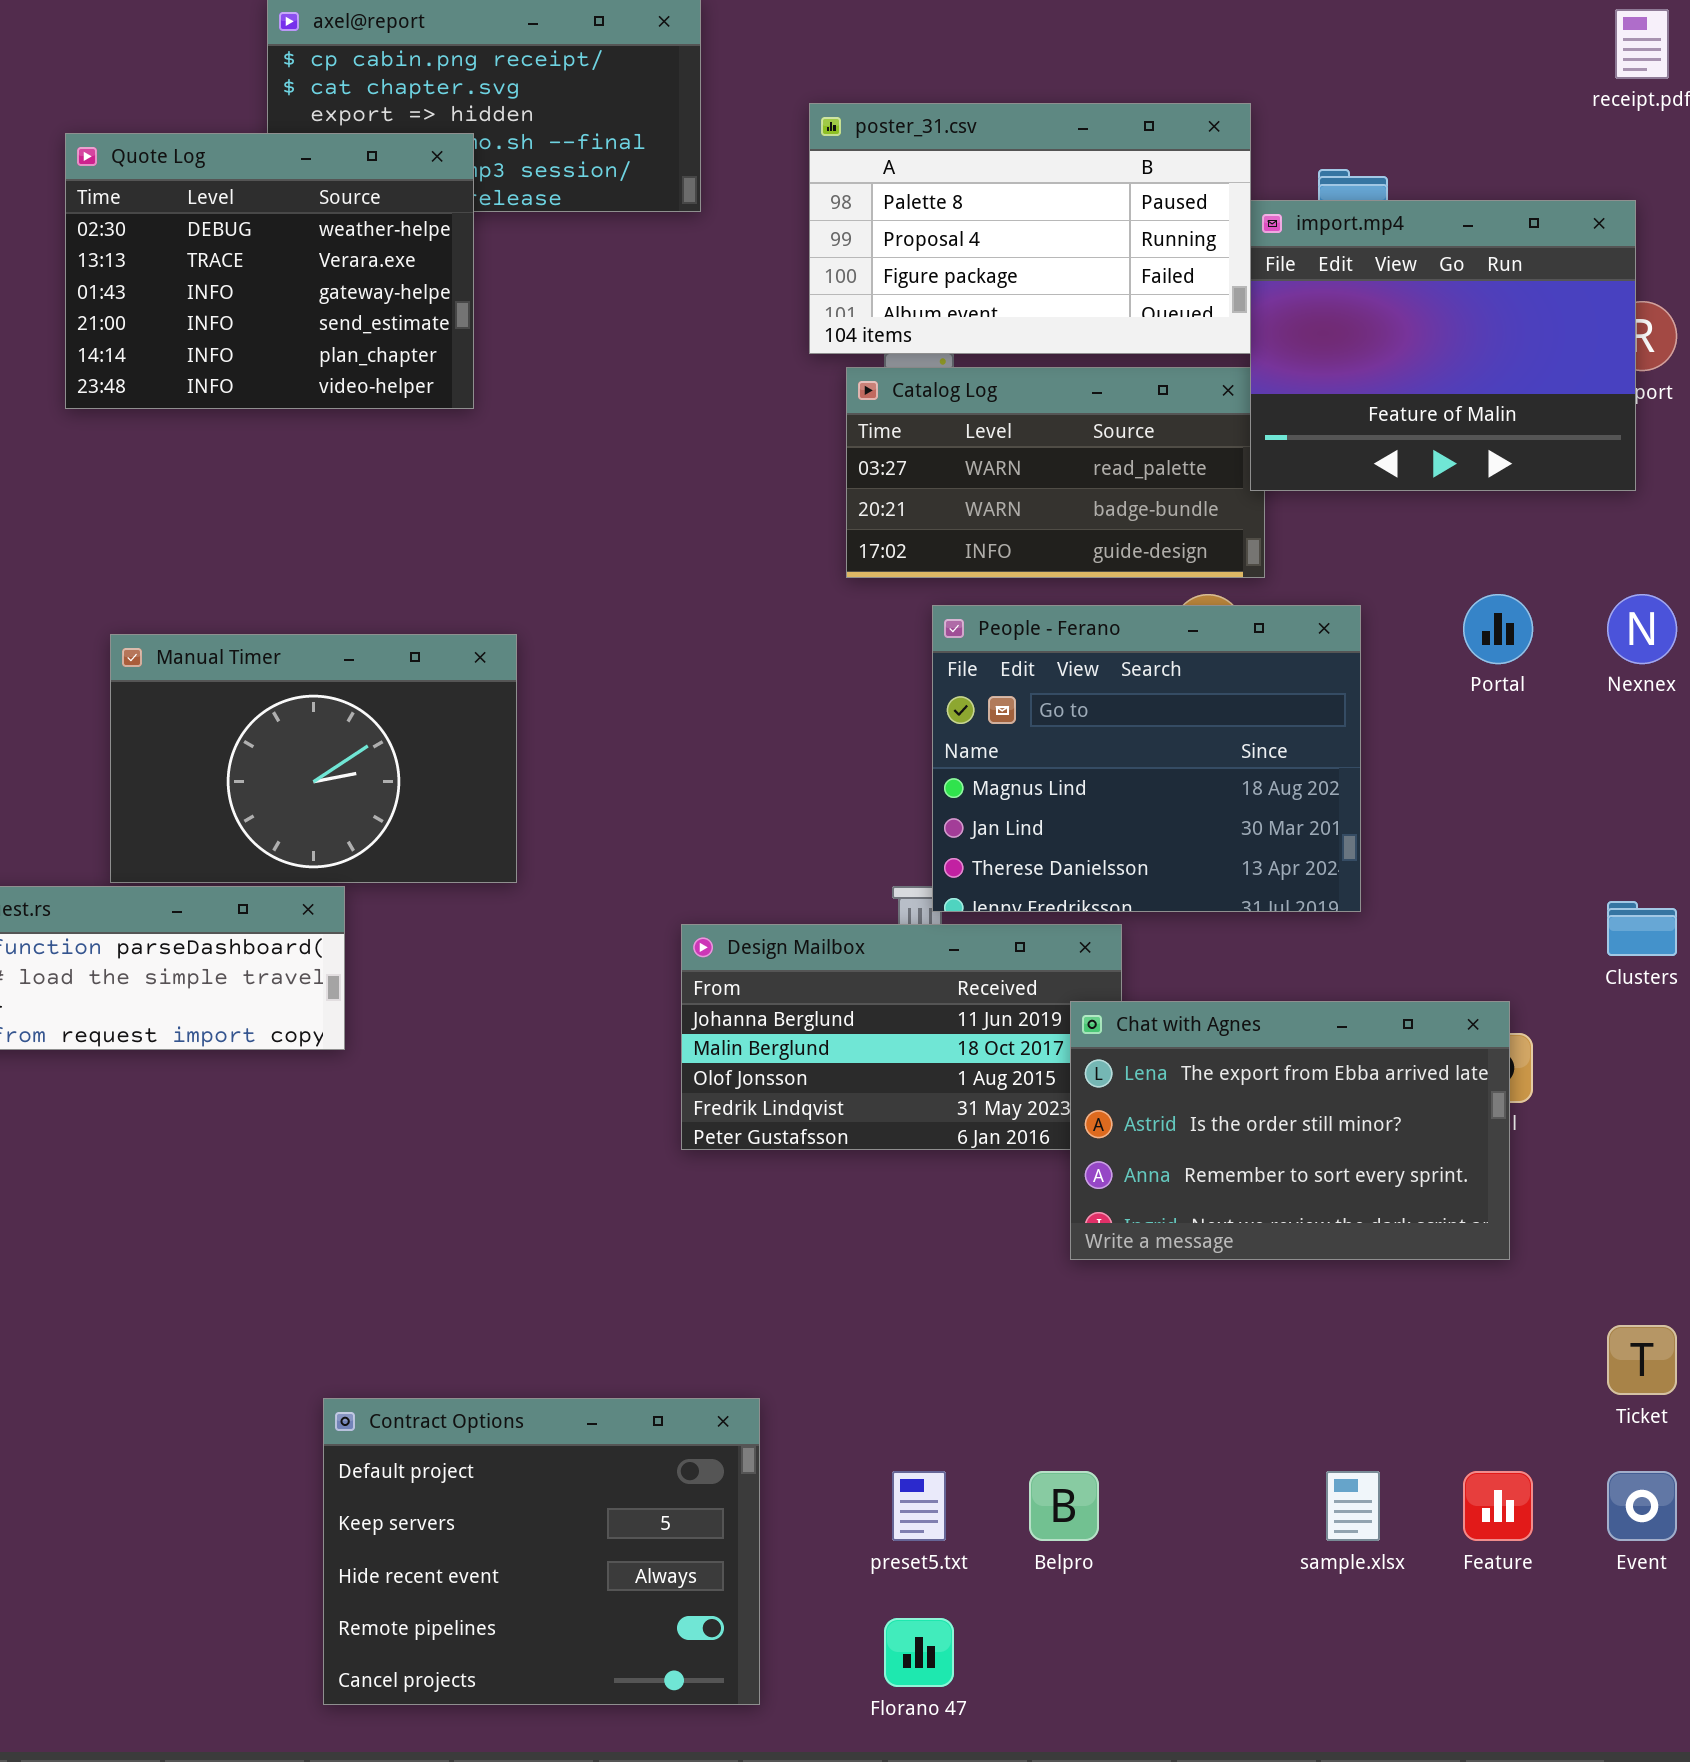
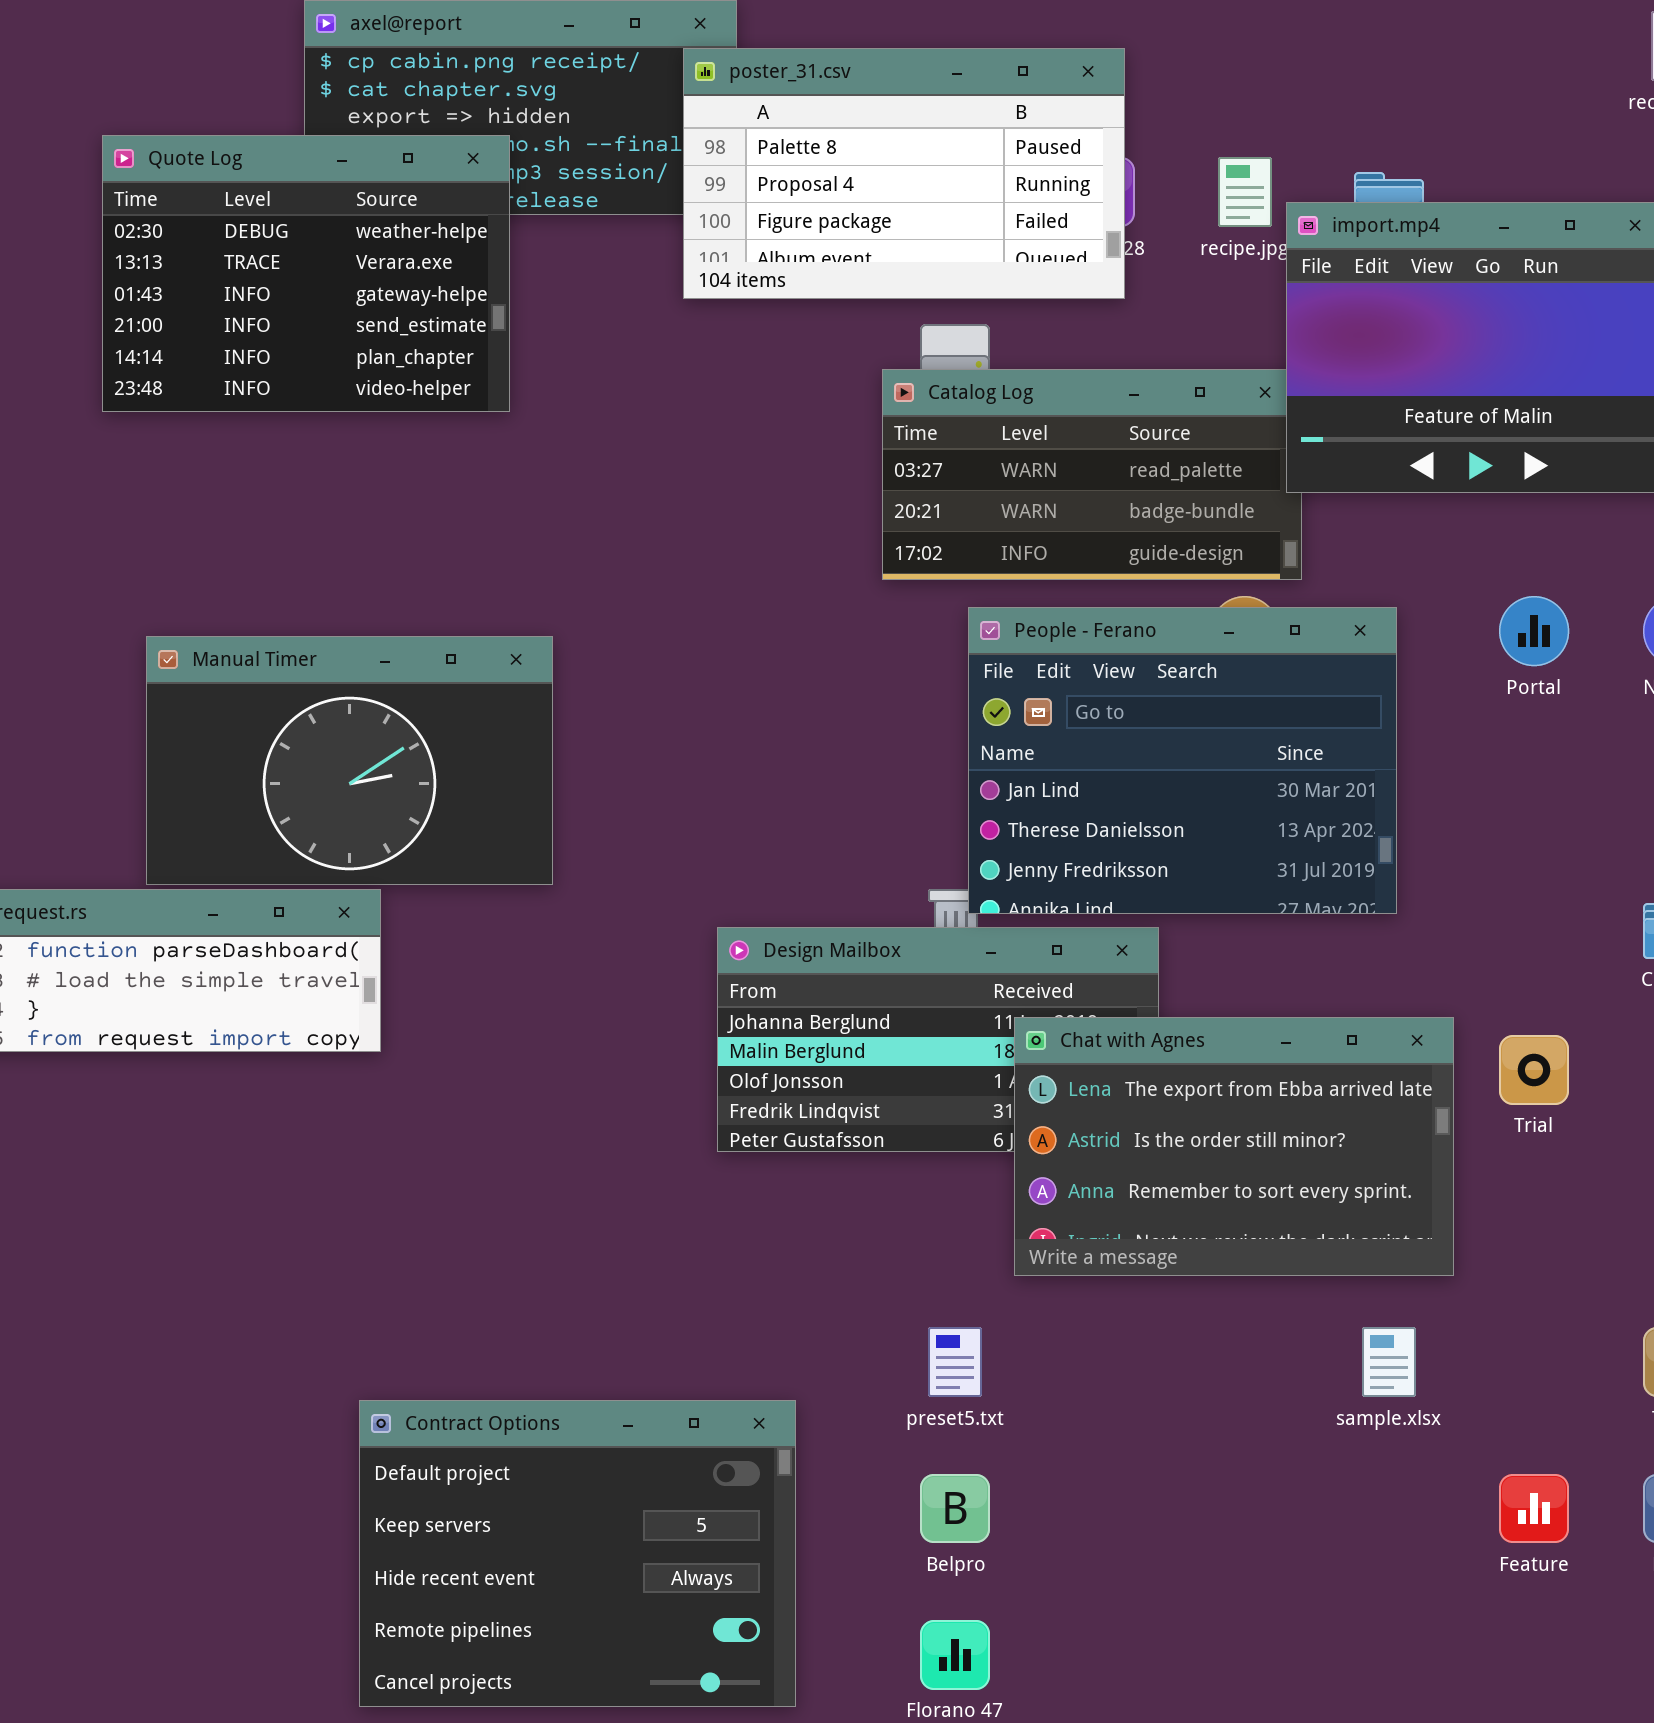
poster_31.csv: [809,103,1251,354] -> [683,48,1125,299], moved
People - Ferano: [932,605,1361,912] -> [968,607,1397,914], scrolled down 1 row
Chat with Agnes: [1070,1001,1510,1260] -> [1014,1017,1454,1276], moved
preset5.txt: [892,1471,946,1541] -> [928,1327,982,1397], moved
Belpro: [1029,1471,1099,1541] -> [920,1474,990,1543], moved
sample.xlsx: [1326,1471,1380,1541] -> [1362,1327,1416,1397], moved

